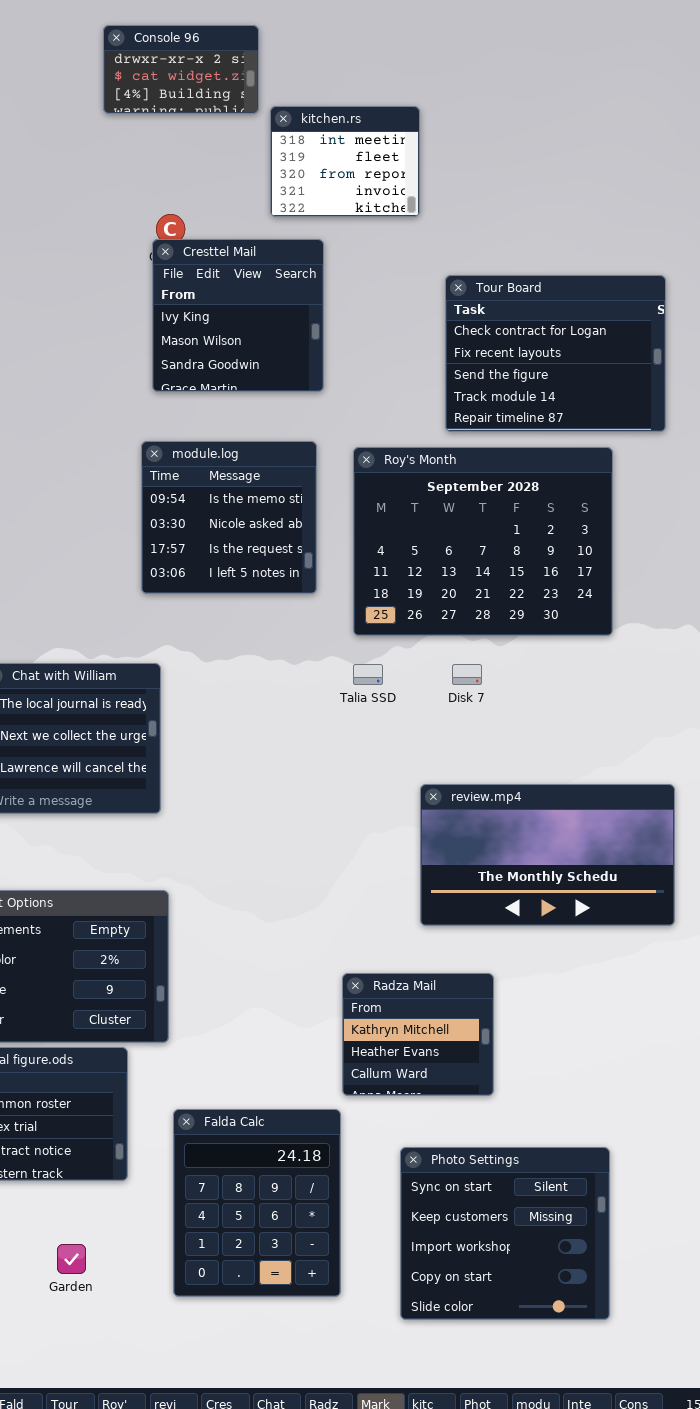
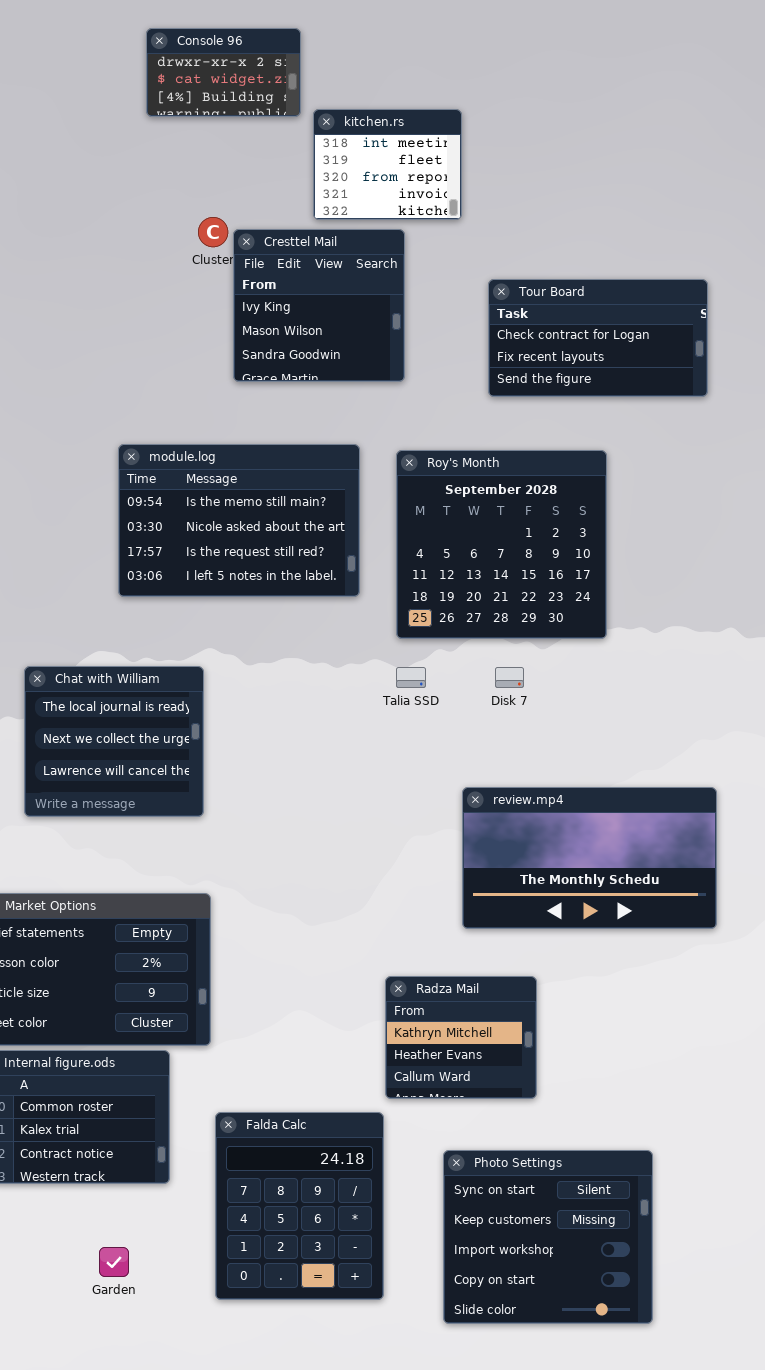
Cresttel Mail: [152,239,324,392] -> [233,229,405,382], moved
Tour Board: [445,275,666,432] -> [488,279,708,397], resized
module.log: [141,441,317,594] -> [118,444,360,597], resized
Roy's Month: [353,447,613,636] -> [396,450,607,639], resized

